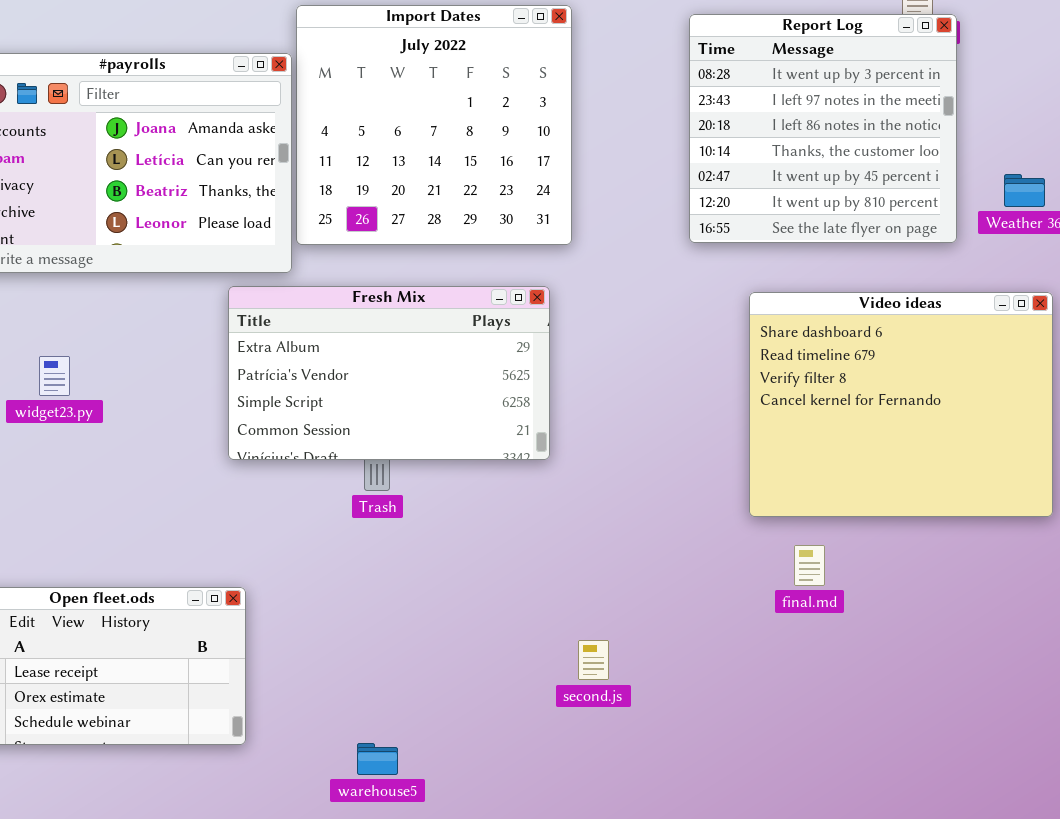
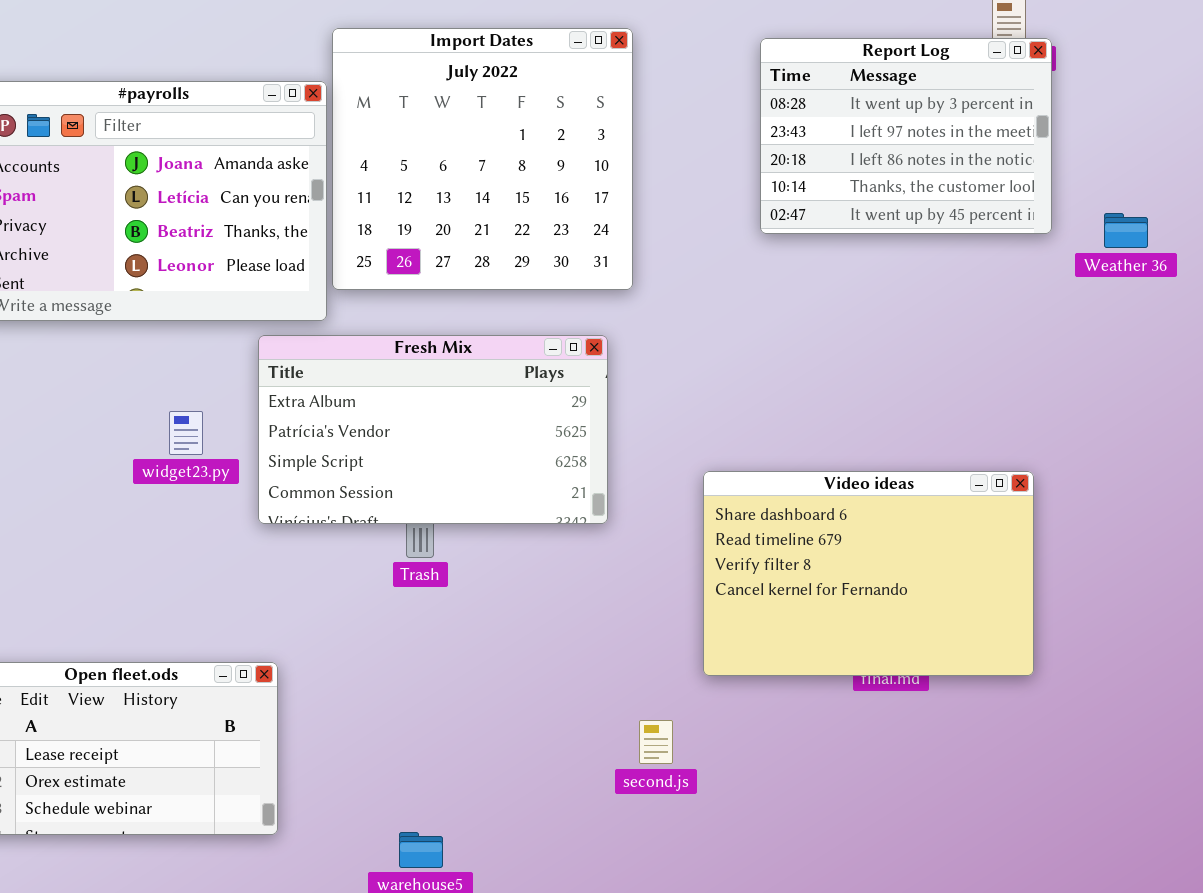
Report Log: [689,14,957,243] -> [760,38,1052,234], resized
Video ideas: [749,292,1053,517] -> [703,471,1034,676], moved, resized
widget23.py: [39,356,70,396] -> [169,411,203,455], moved

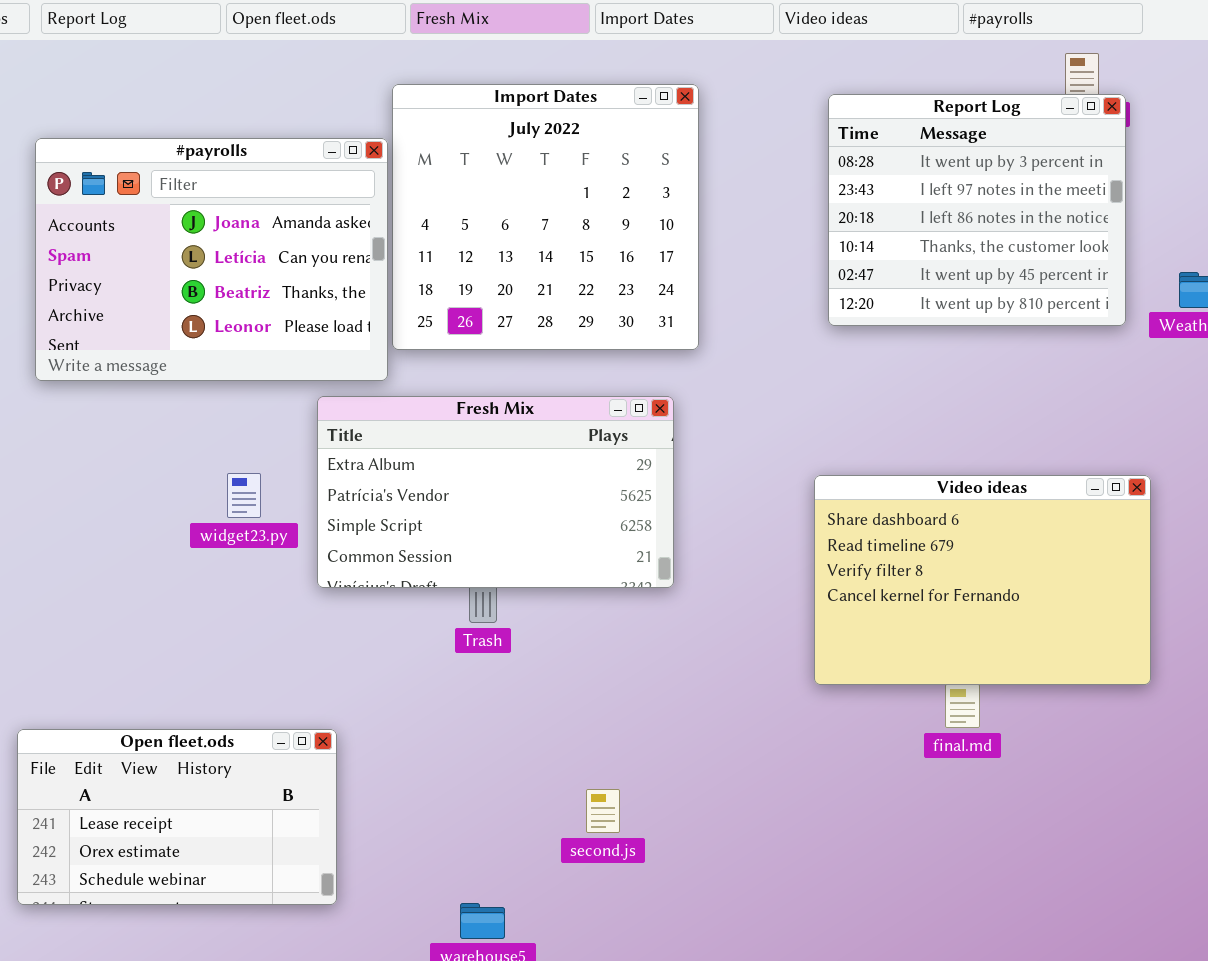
Report Log: [760,38,1052,234] -> [828,94,1126,326], resized
Video ideas: [703,471,1034,676] -> [814,475,1151,685], moved
second.js: [639,720,673,764] -> [586,789,620,833], moved

